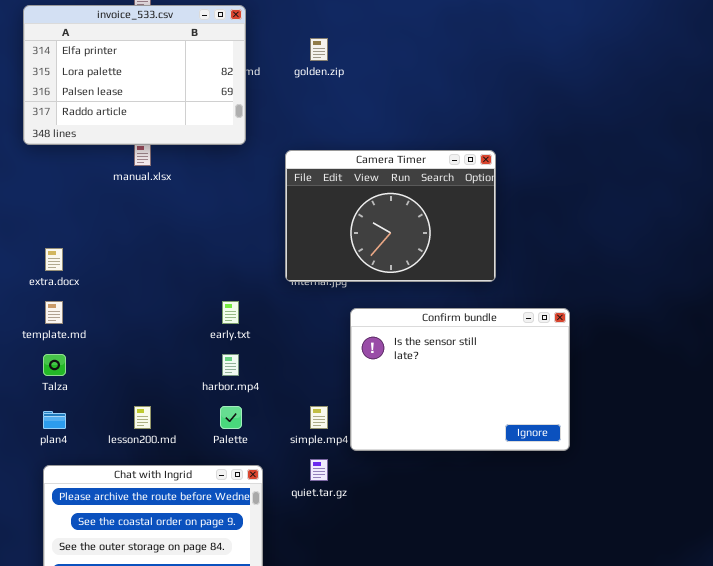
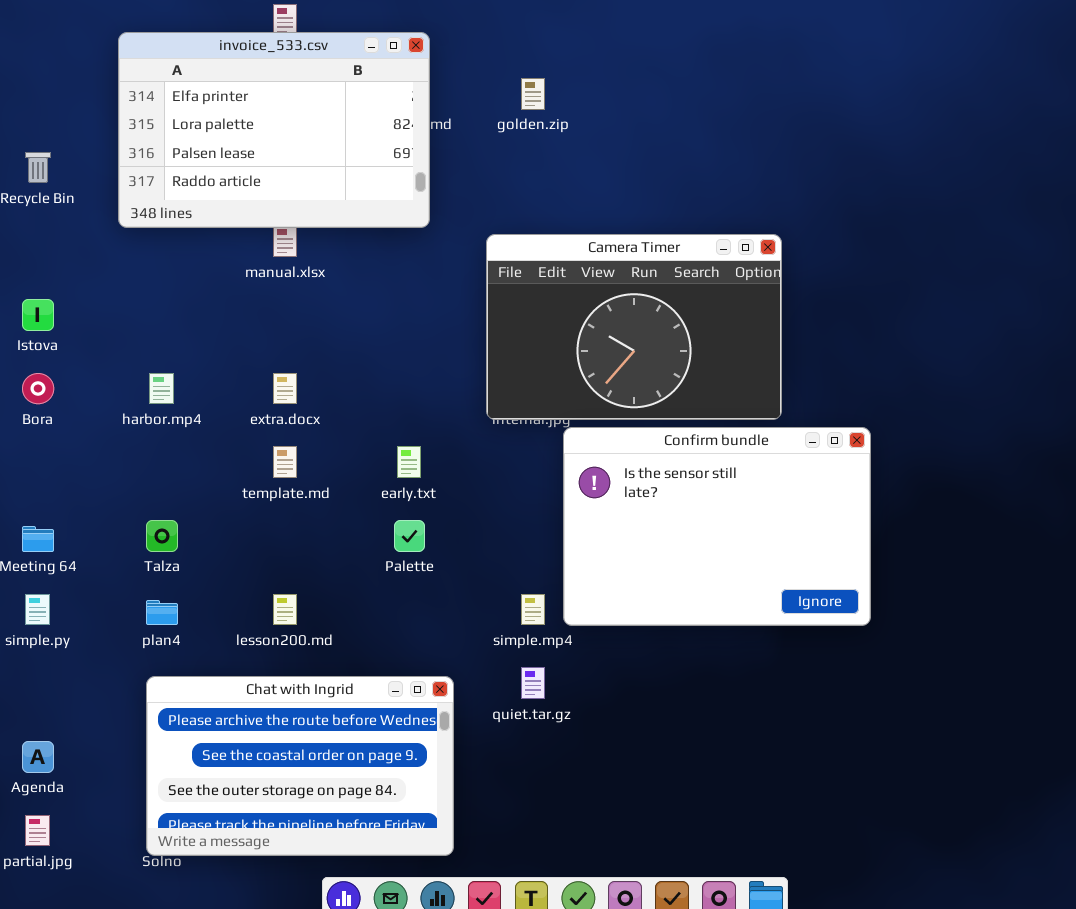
extra.docx: [45,248,63,271] -> [273,373,297,404], moved
template.md: [45,301,63,324] -> [273,446,297,478], moved
Confirm bundle: [350,308,570,451] -> [563,427,871,626], moved
harbor.mp4: [222,354,239,376] -> [149,373,174,404], moved
Palette: [220,406,242,429] -> [394,520,425,552], moved

